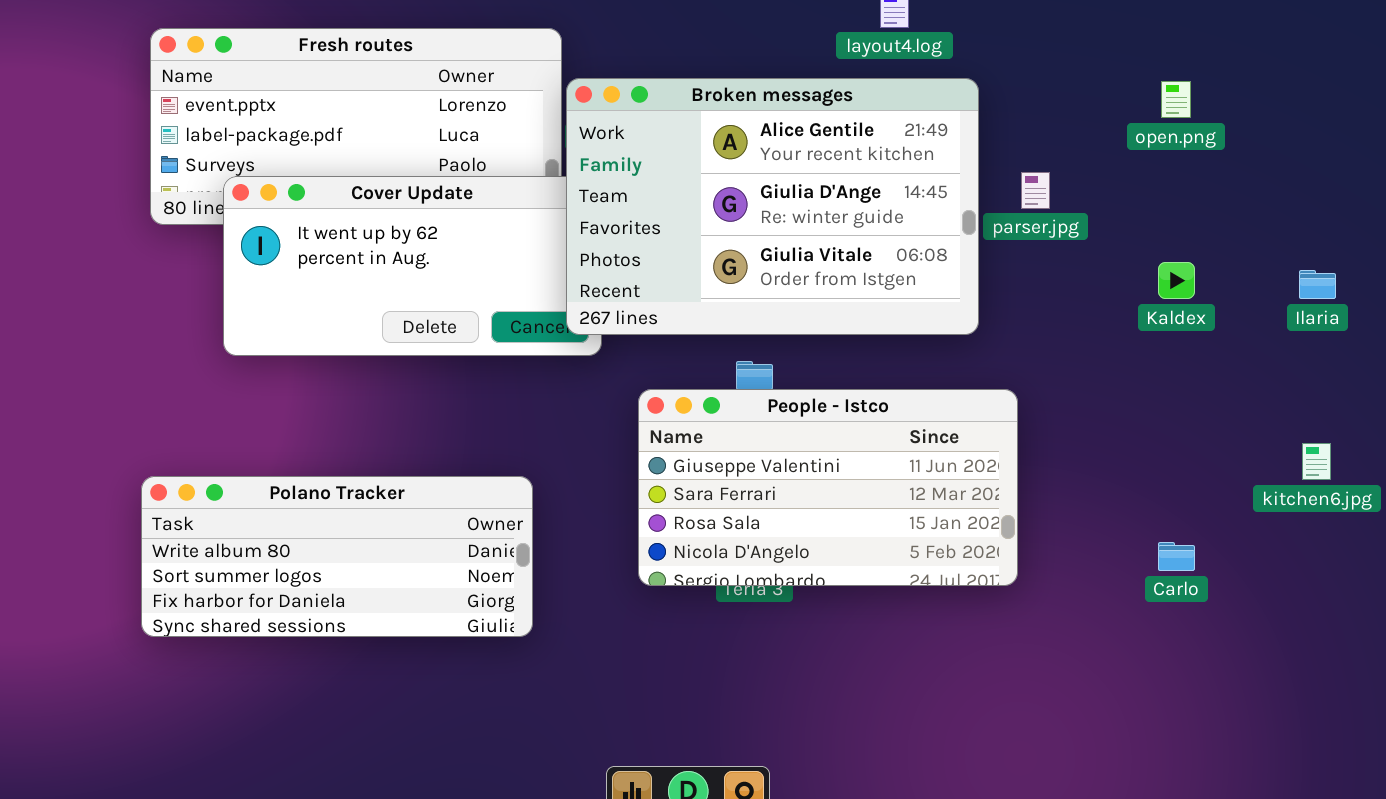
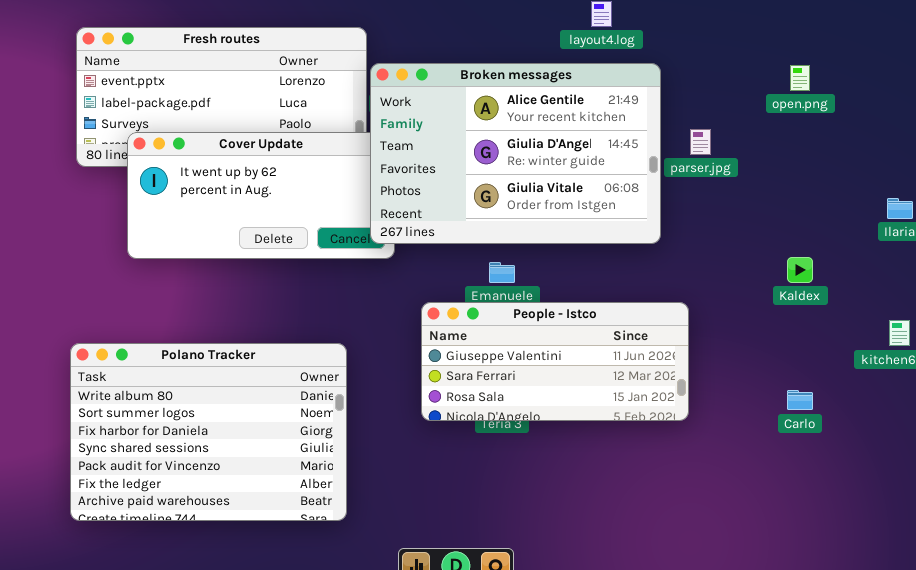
Kaldex: [1158,262,1195,299] -> [787,257,813,283], moved
People - Istco: [638,389,1018,586] -> [421,302,689,421], resized
Polano Tracker: [141,476,533,637] -> [70,343,347,521], resized

